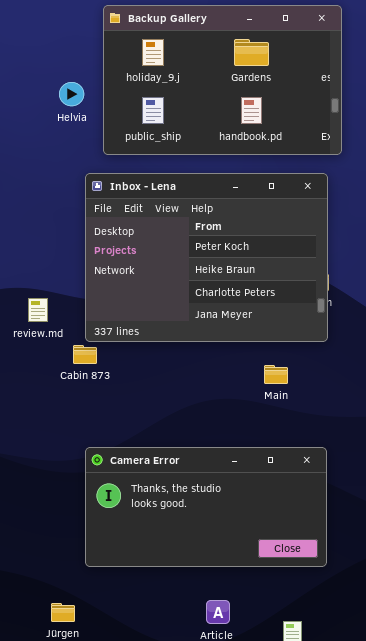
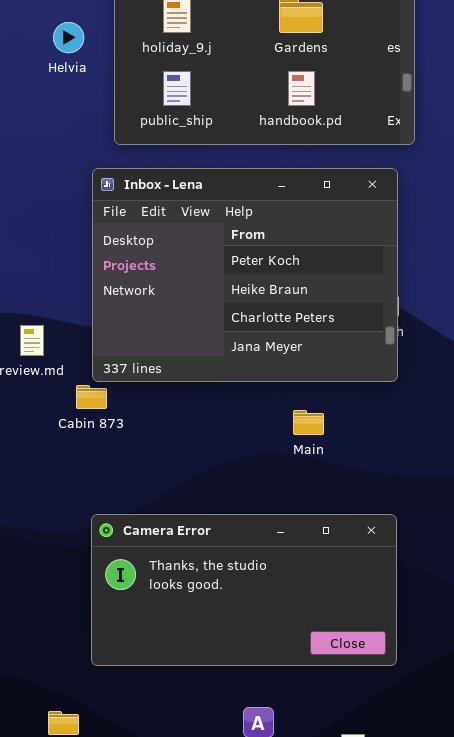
Helvia: [59,82,84,106] -> [53,22,84,53], moved
Main: [264,365,288,384] -> [293,410,324,435], moved

